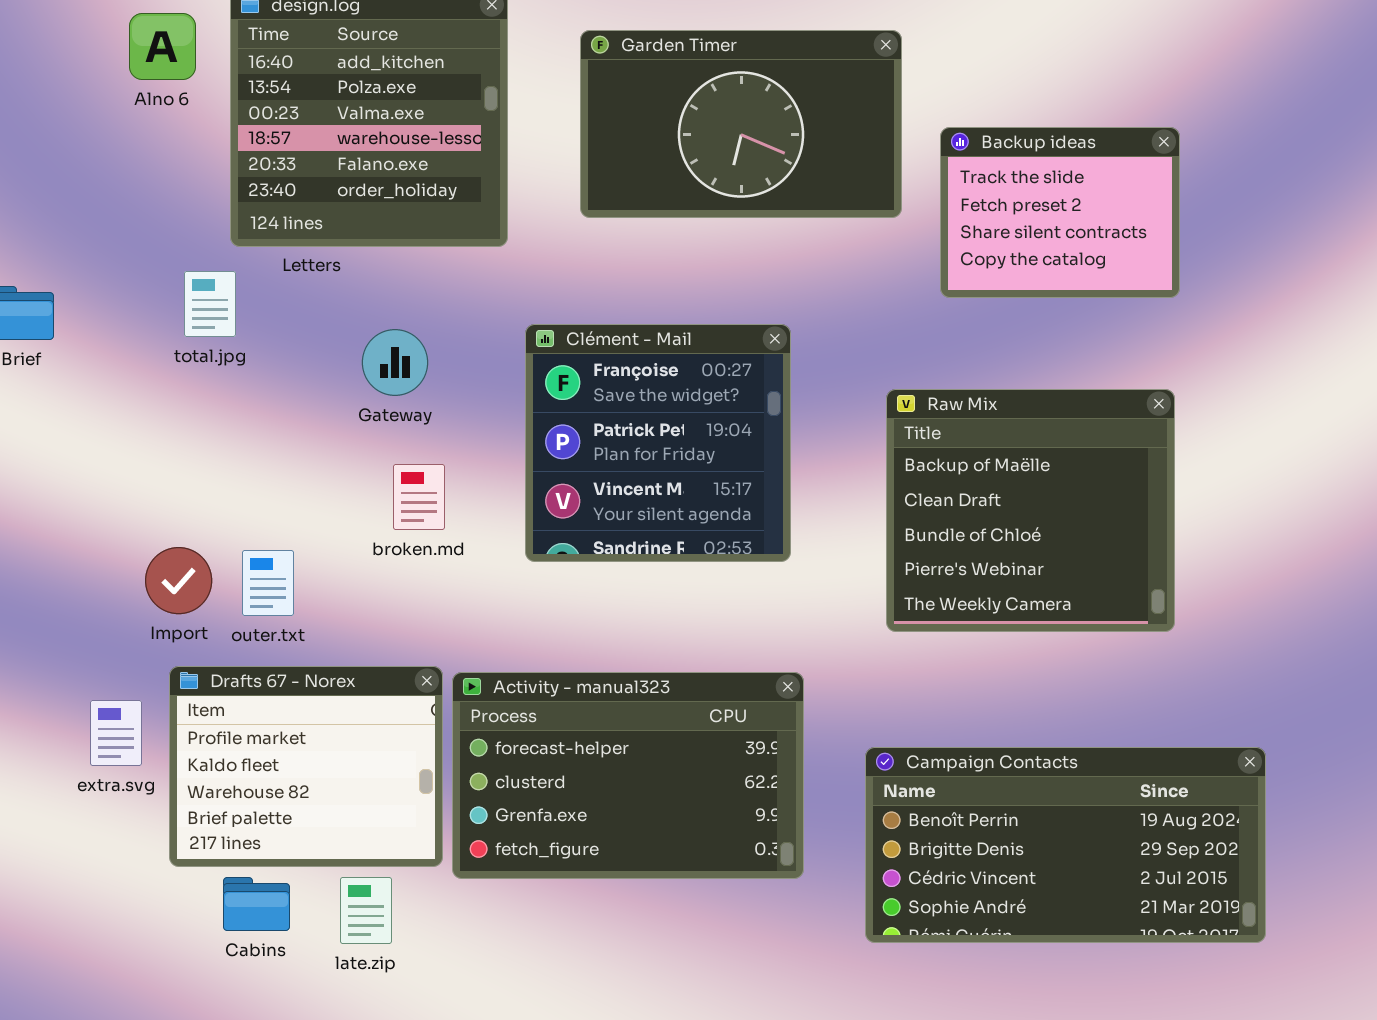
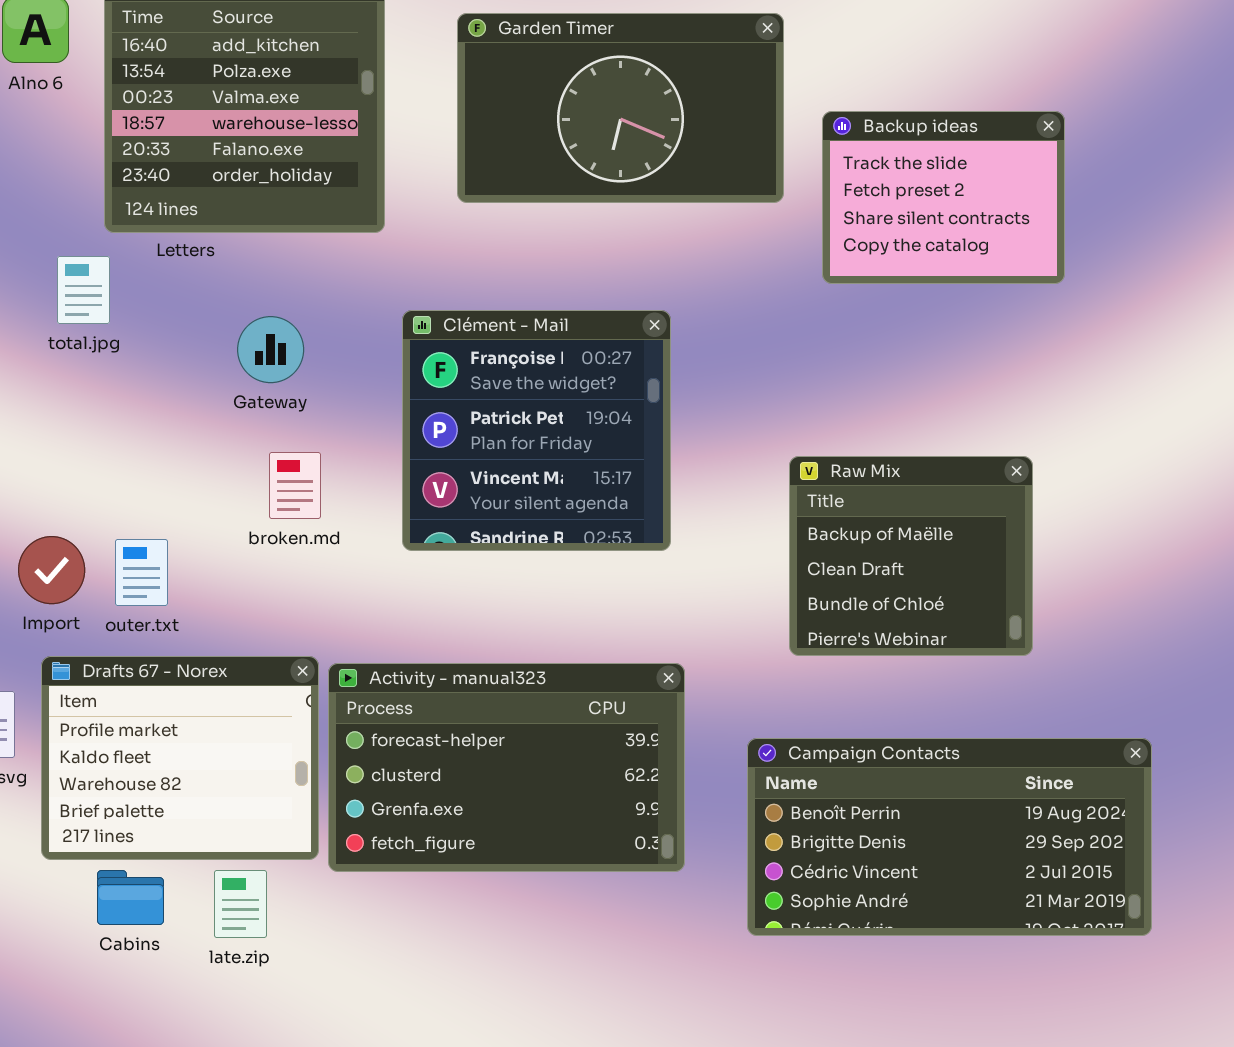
Raw Mix: [886,389,1175,632] -> [789,456,1033,656], moved, resized

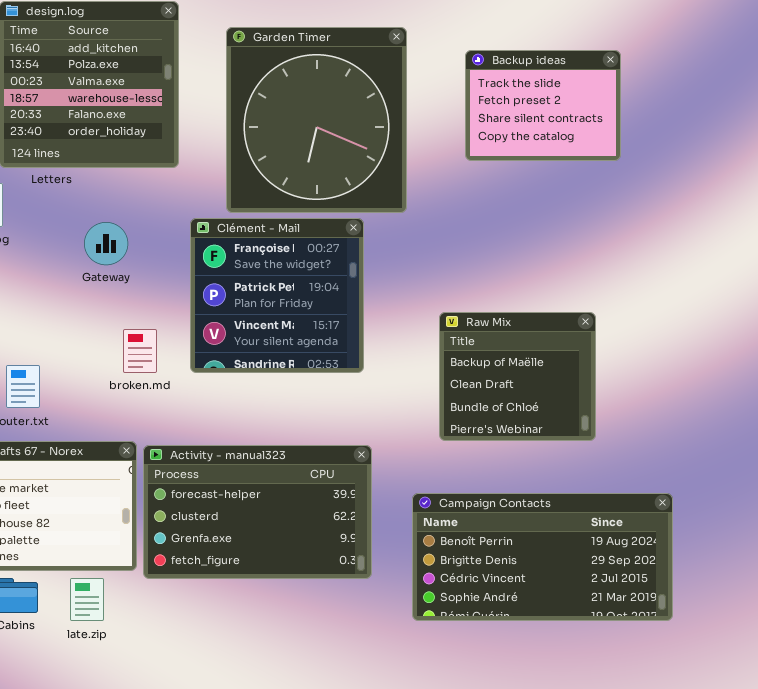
Garden Timer: [457,13,784,203] -> [226,27,407,213], resized
Backup ideas: [822,111,1065,284] -> [465,50,621,161], moved
broken.md: [269,452,321,519] -> [123,329,157,373], moved

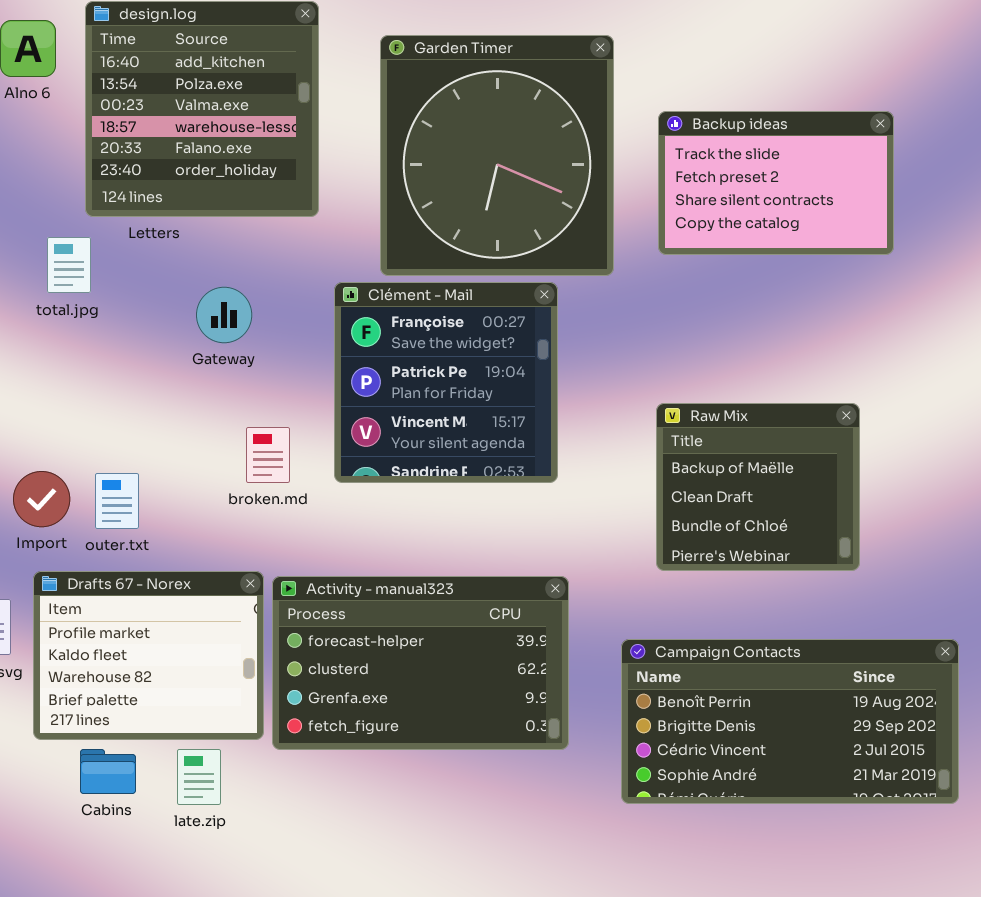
Backup ideas: [465,50,621,161] -> [658,111,894,255], moved, resized

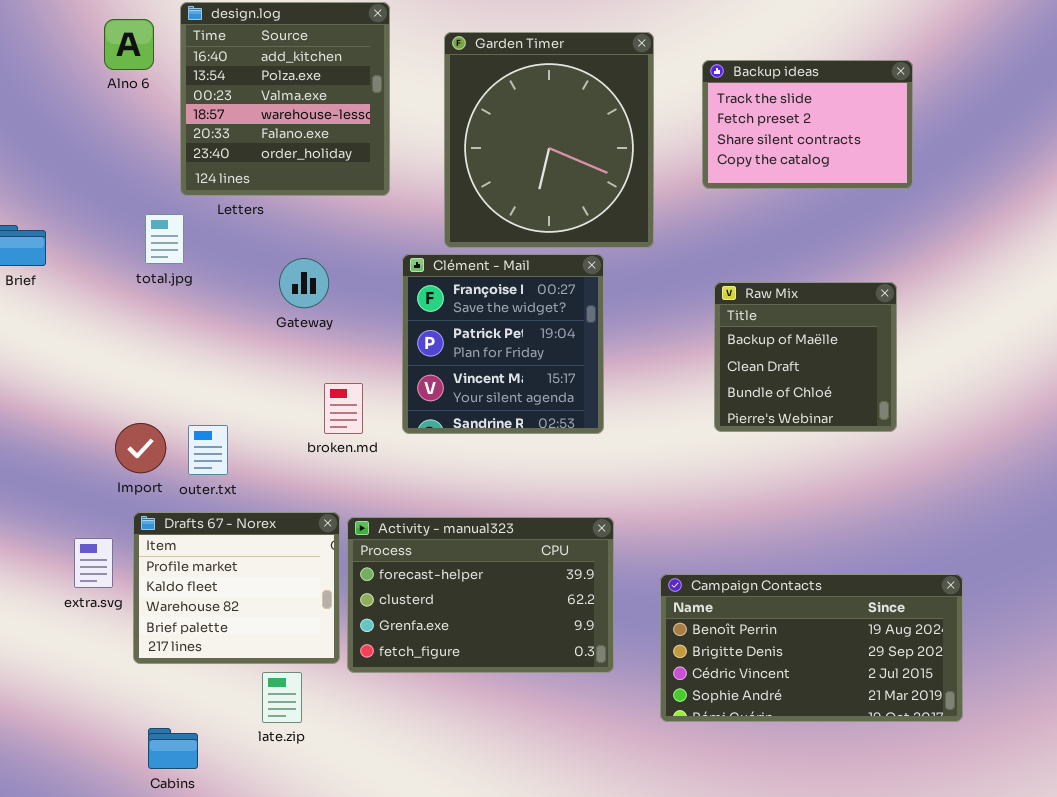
Backup ideas: [658,111,894,255] -> [702,60,913,189], moved
Raw Mix: [656,403,860,571] -> [714,282,897,432], moved
Cabins: [80,749,136,794] -> [148,728,198,769], moved

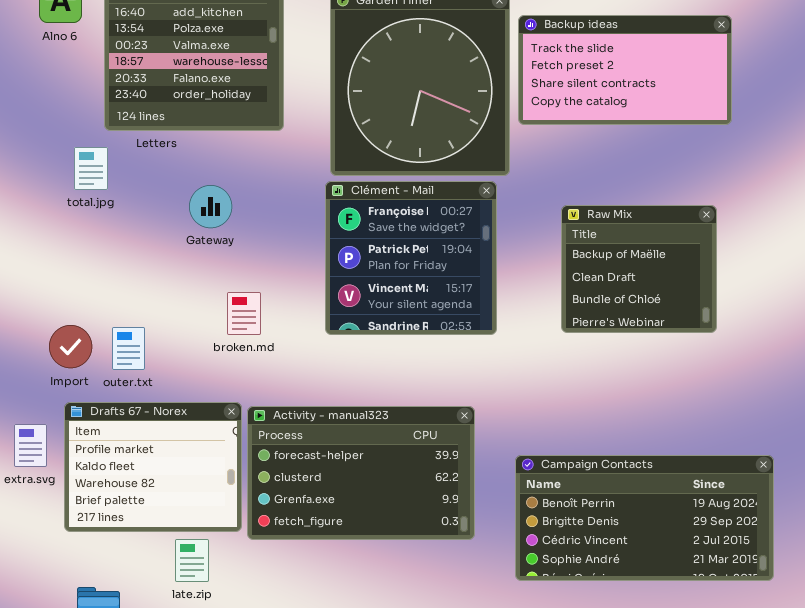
Backup ideas: [702,60,913,189] -> [518,15,732,125], resized
Clément - Mail: [402,254,604,434] -> [325,181,497,335], moved

